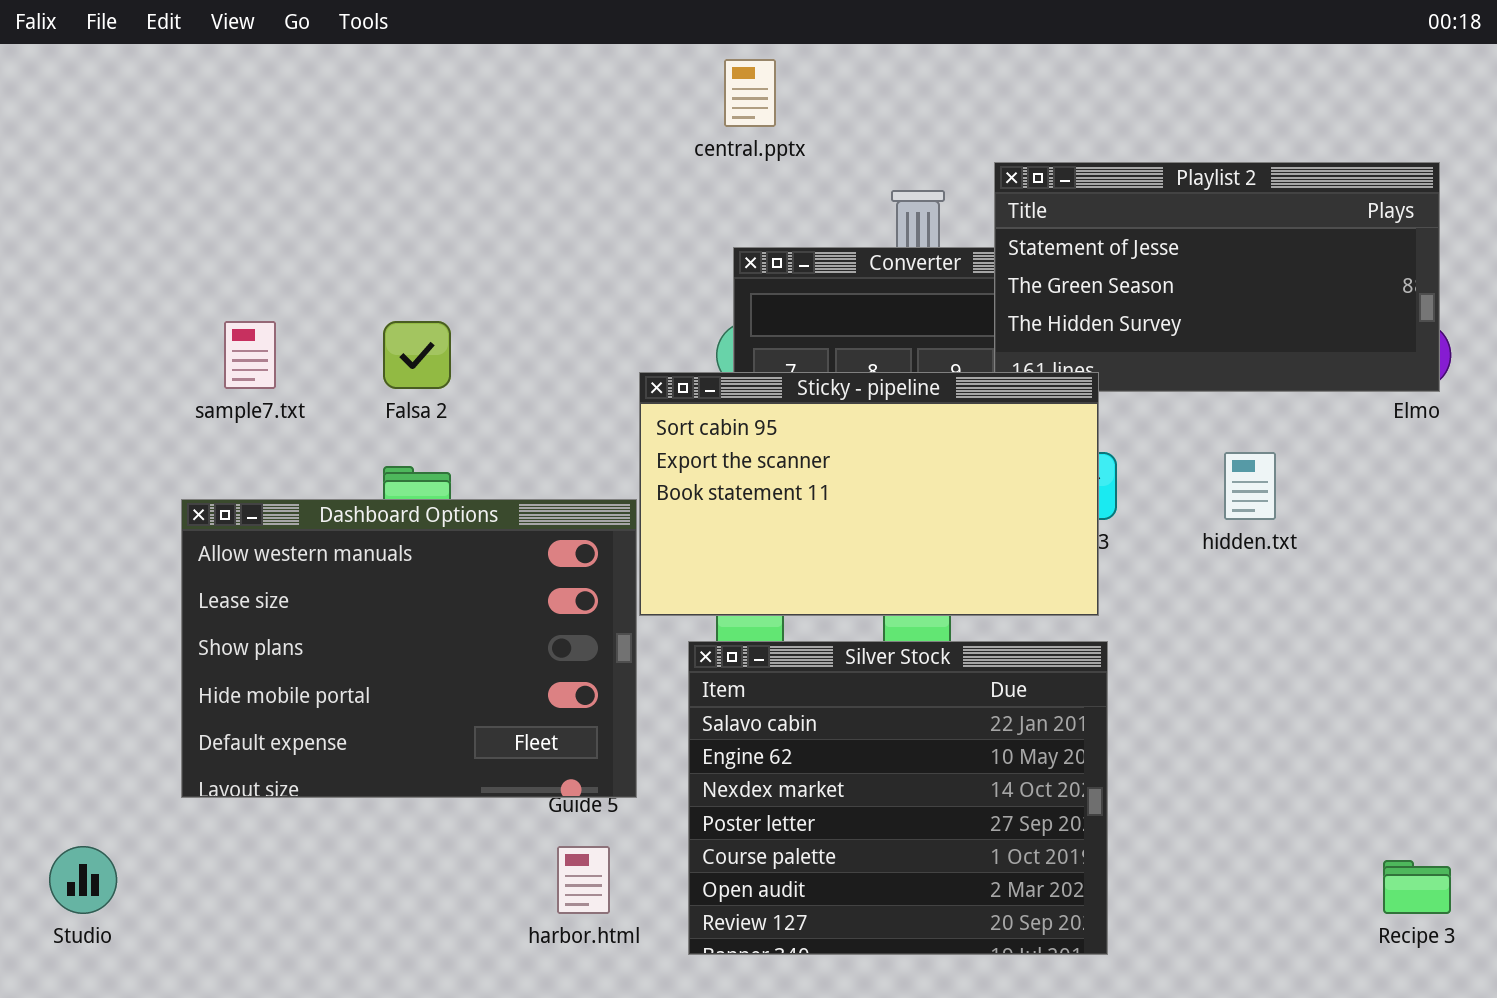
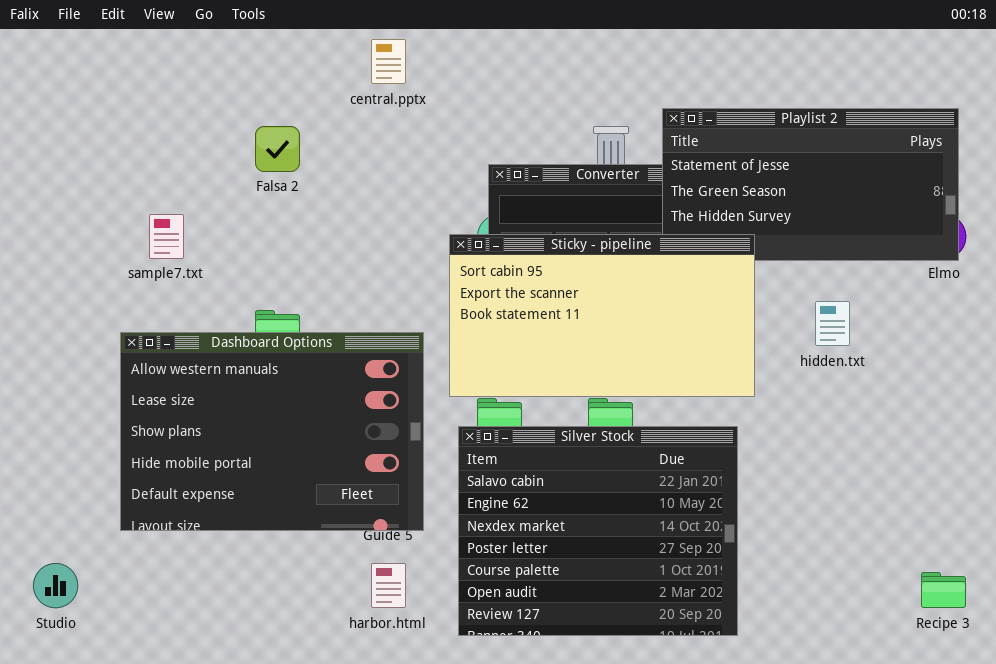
central.pptx: [724,59,776,127] -> [371,39,406,84], moved
Falsa 2: [383,321,451,389] -> [255,126,300,172], moved
Sticky - pipeline: [639,372,1099,616] -> [449,234,755,397], moved

